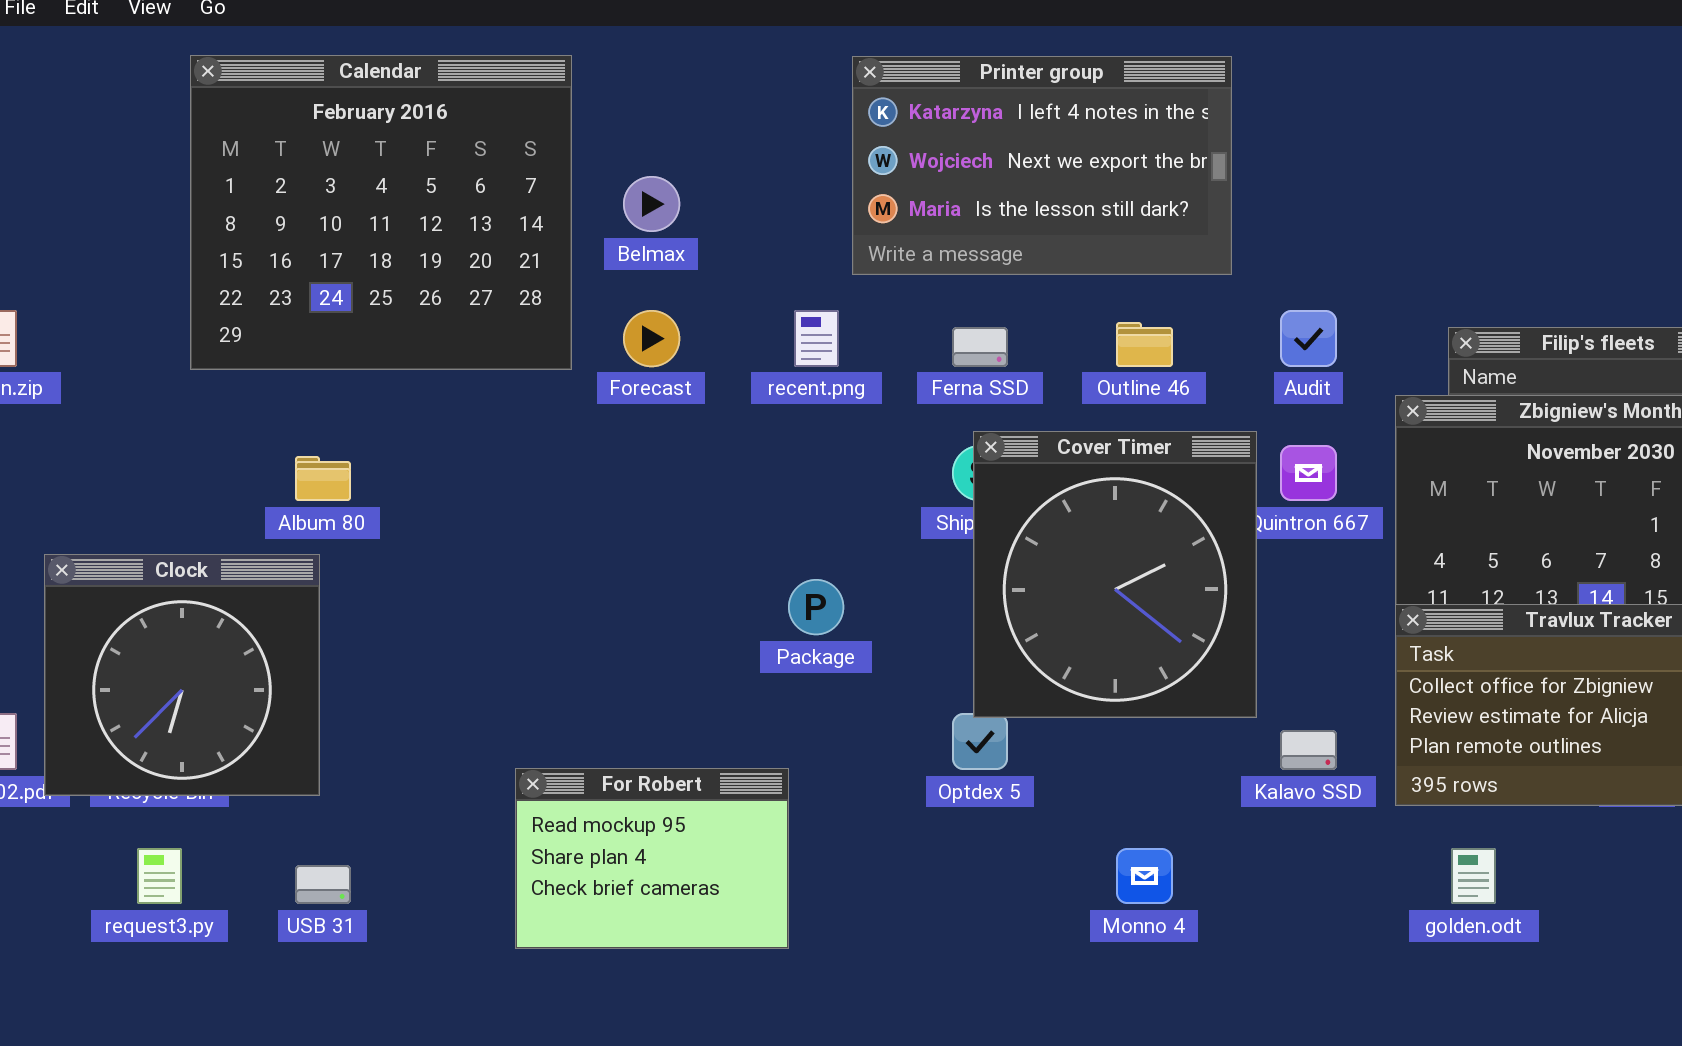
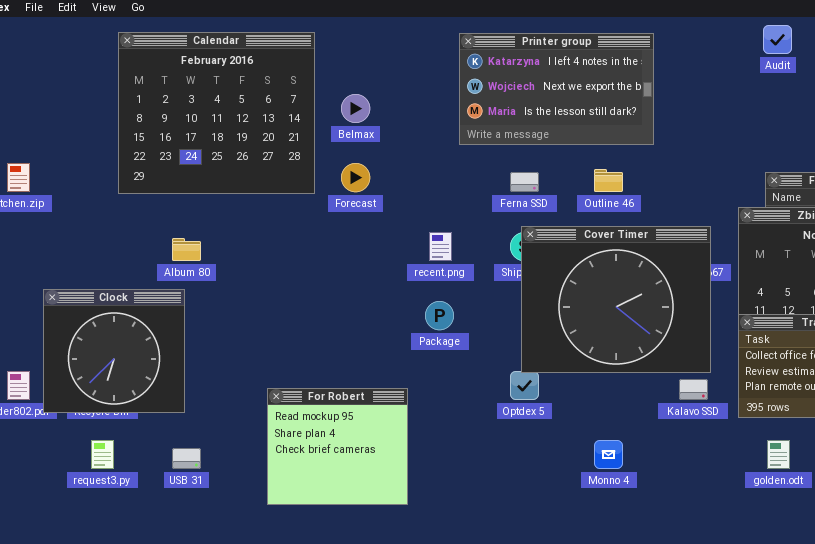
recent.png: [794,310,839,367] -> [429,232,452,261], moved
Audit: [1280,310,1337,367] -> [763,25,792,54], moved
Cover Timer: [973,431,1257,718] -> [521,226,711,373], resized
For Robert: [515,768,789,949] -> [267,388,408,505], moved, resized

